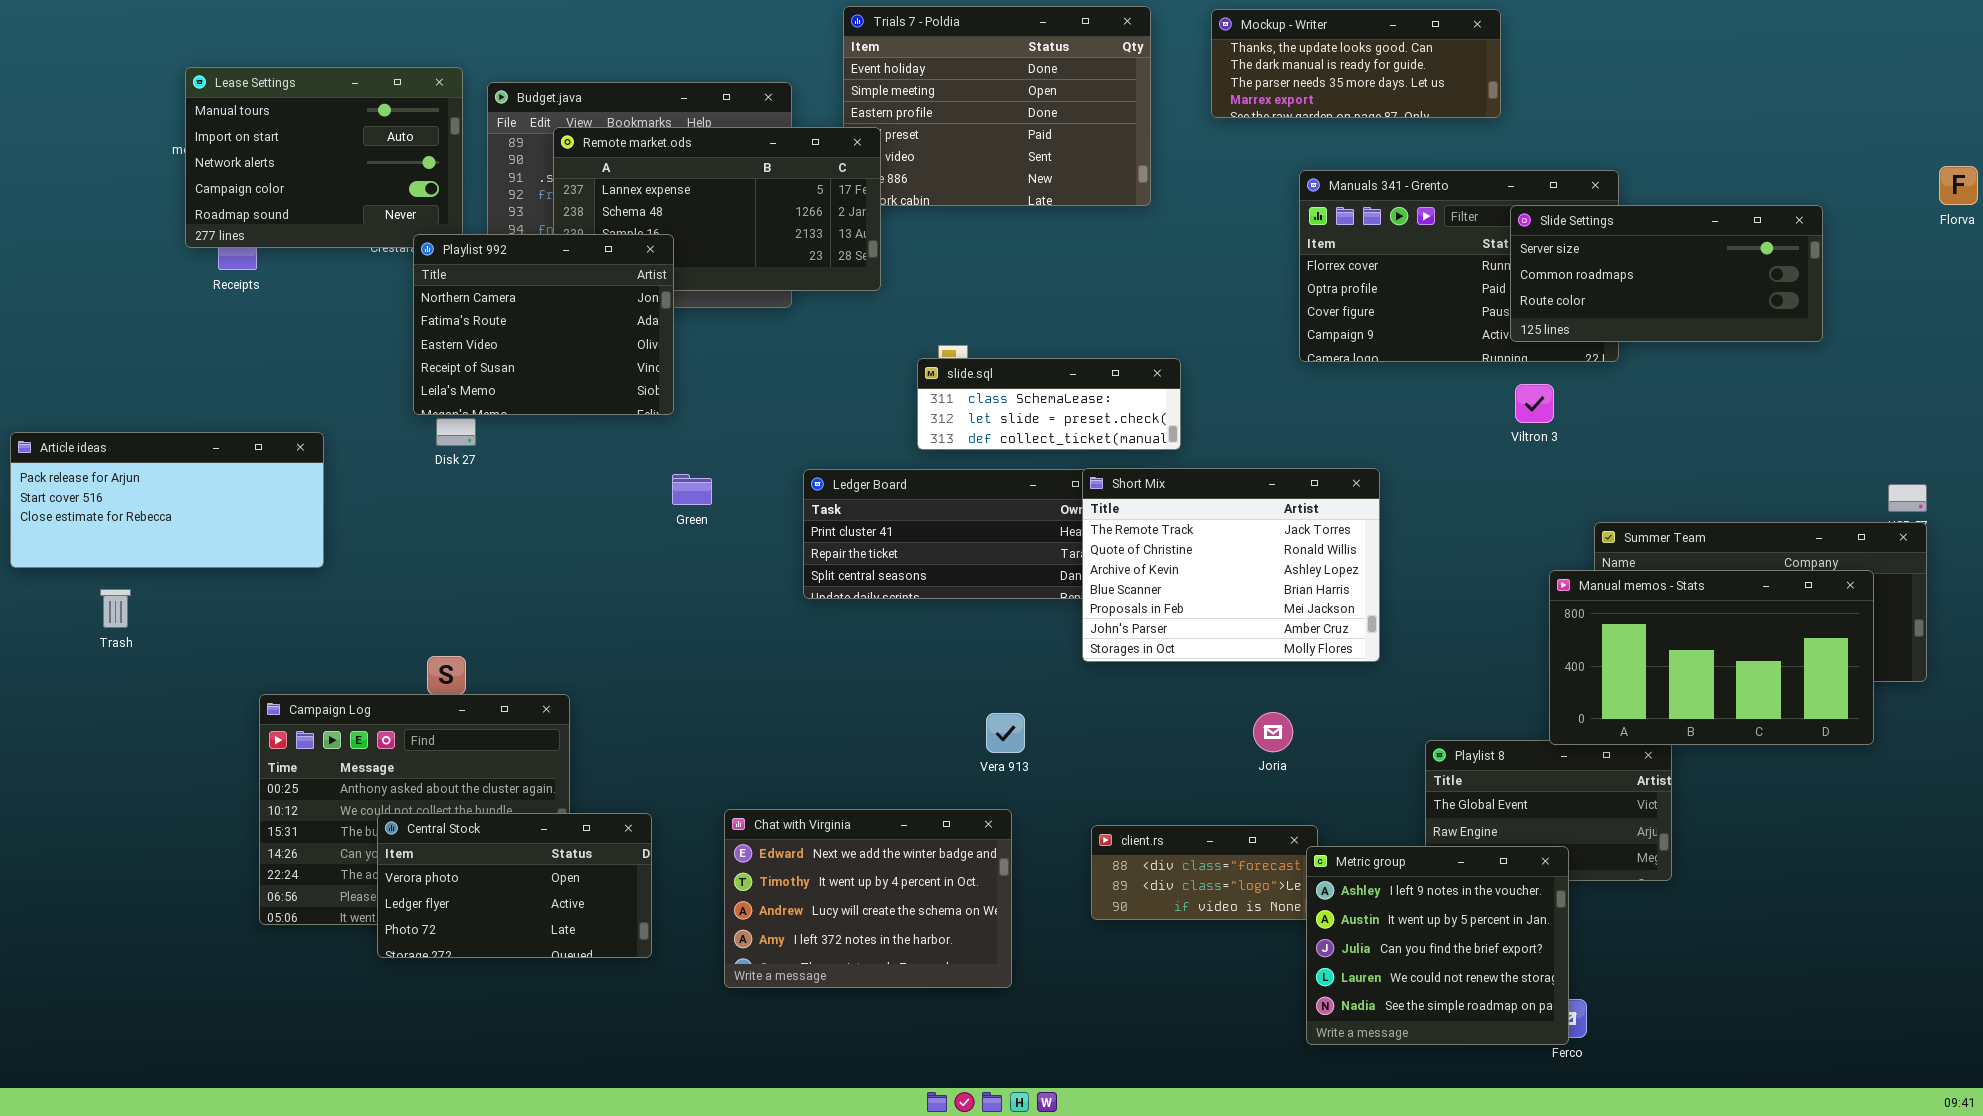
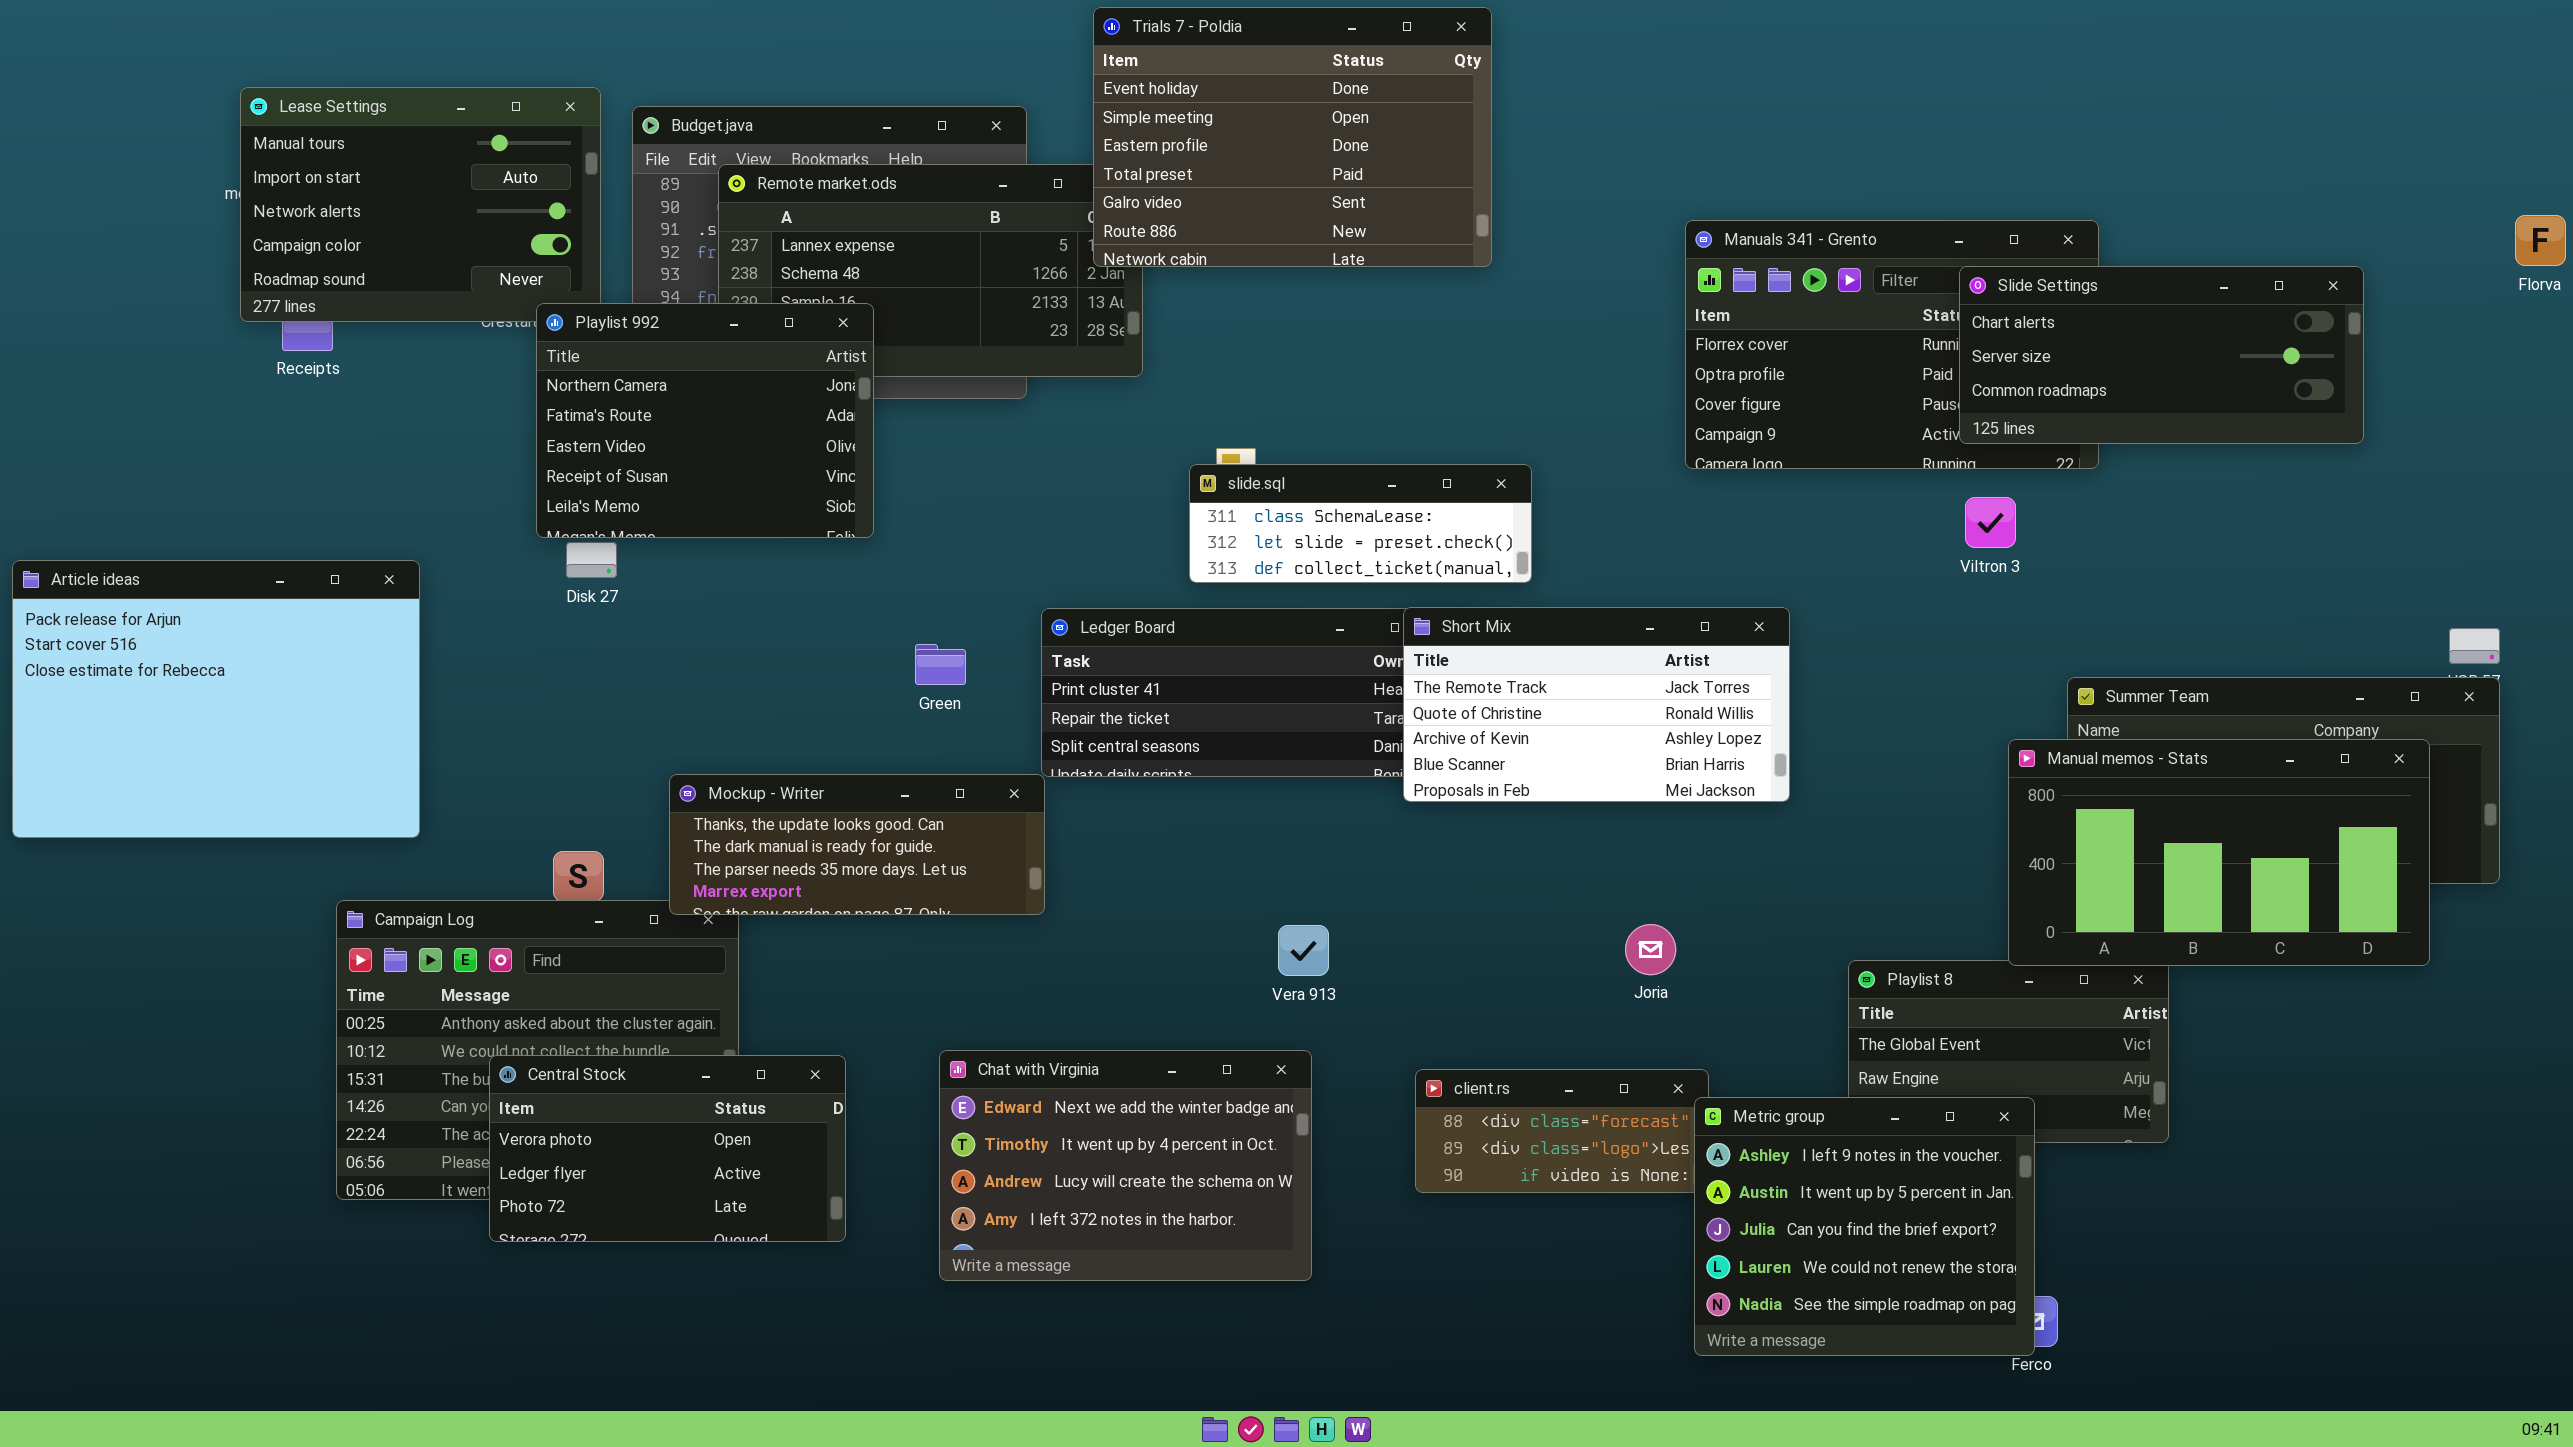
Trials 7 - Poldia: [843,6,1151,206] -> [1093,7,1492,267], raised
Mockup - Writer: [1211,9,1501,118] -> [669,774,1045,915], moved
Slide Settings: [1510,205,1823,342] -> [1959,266,2364,444], scrolled up 1 row
Article ideas: [10,432,324,568] -> [12,560,420,838], resized
Short Mix: [1082,468,1380,662] -> [1403,607,1790,802], resized
Green: [672,474,712,505] -> [915,644,966,685], moved

